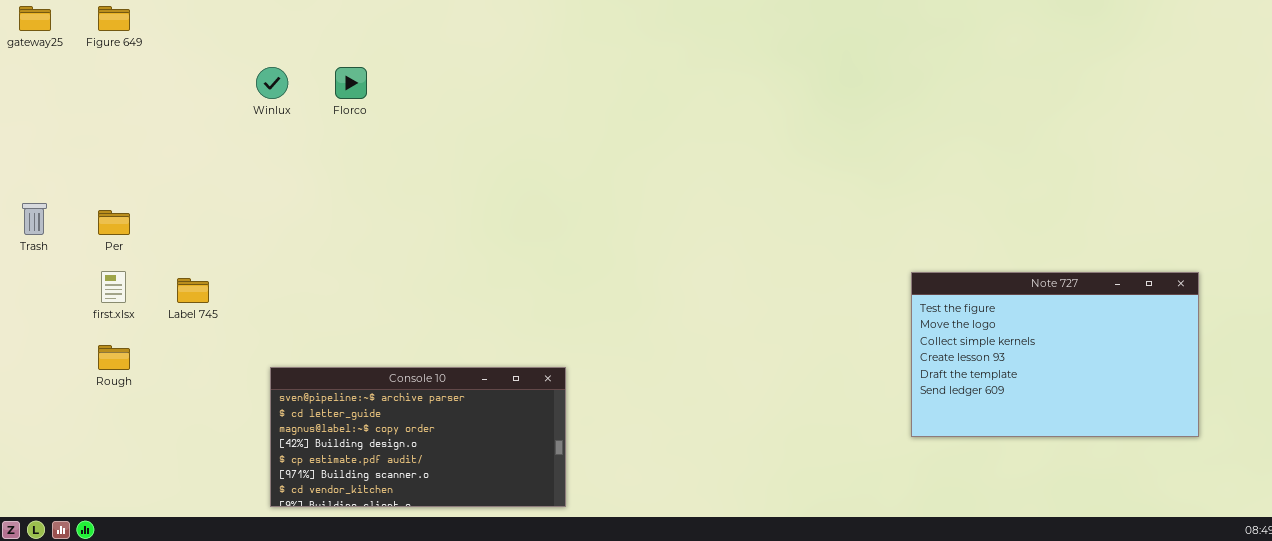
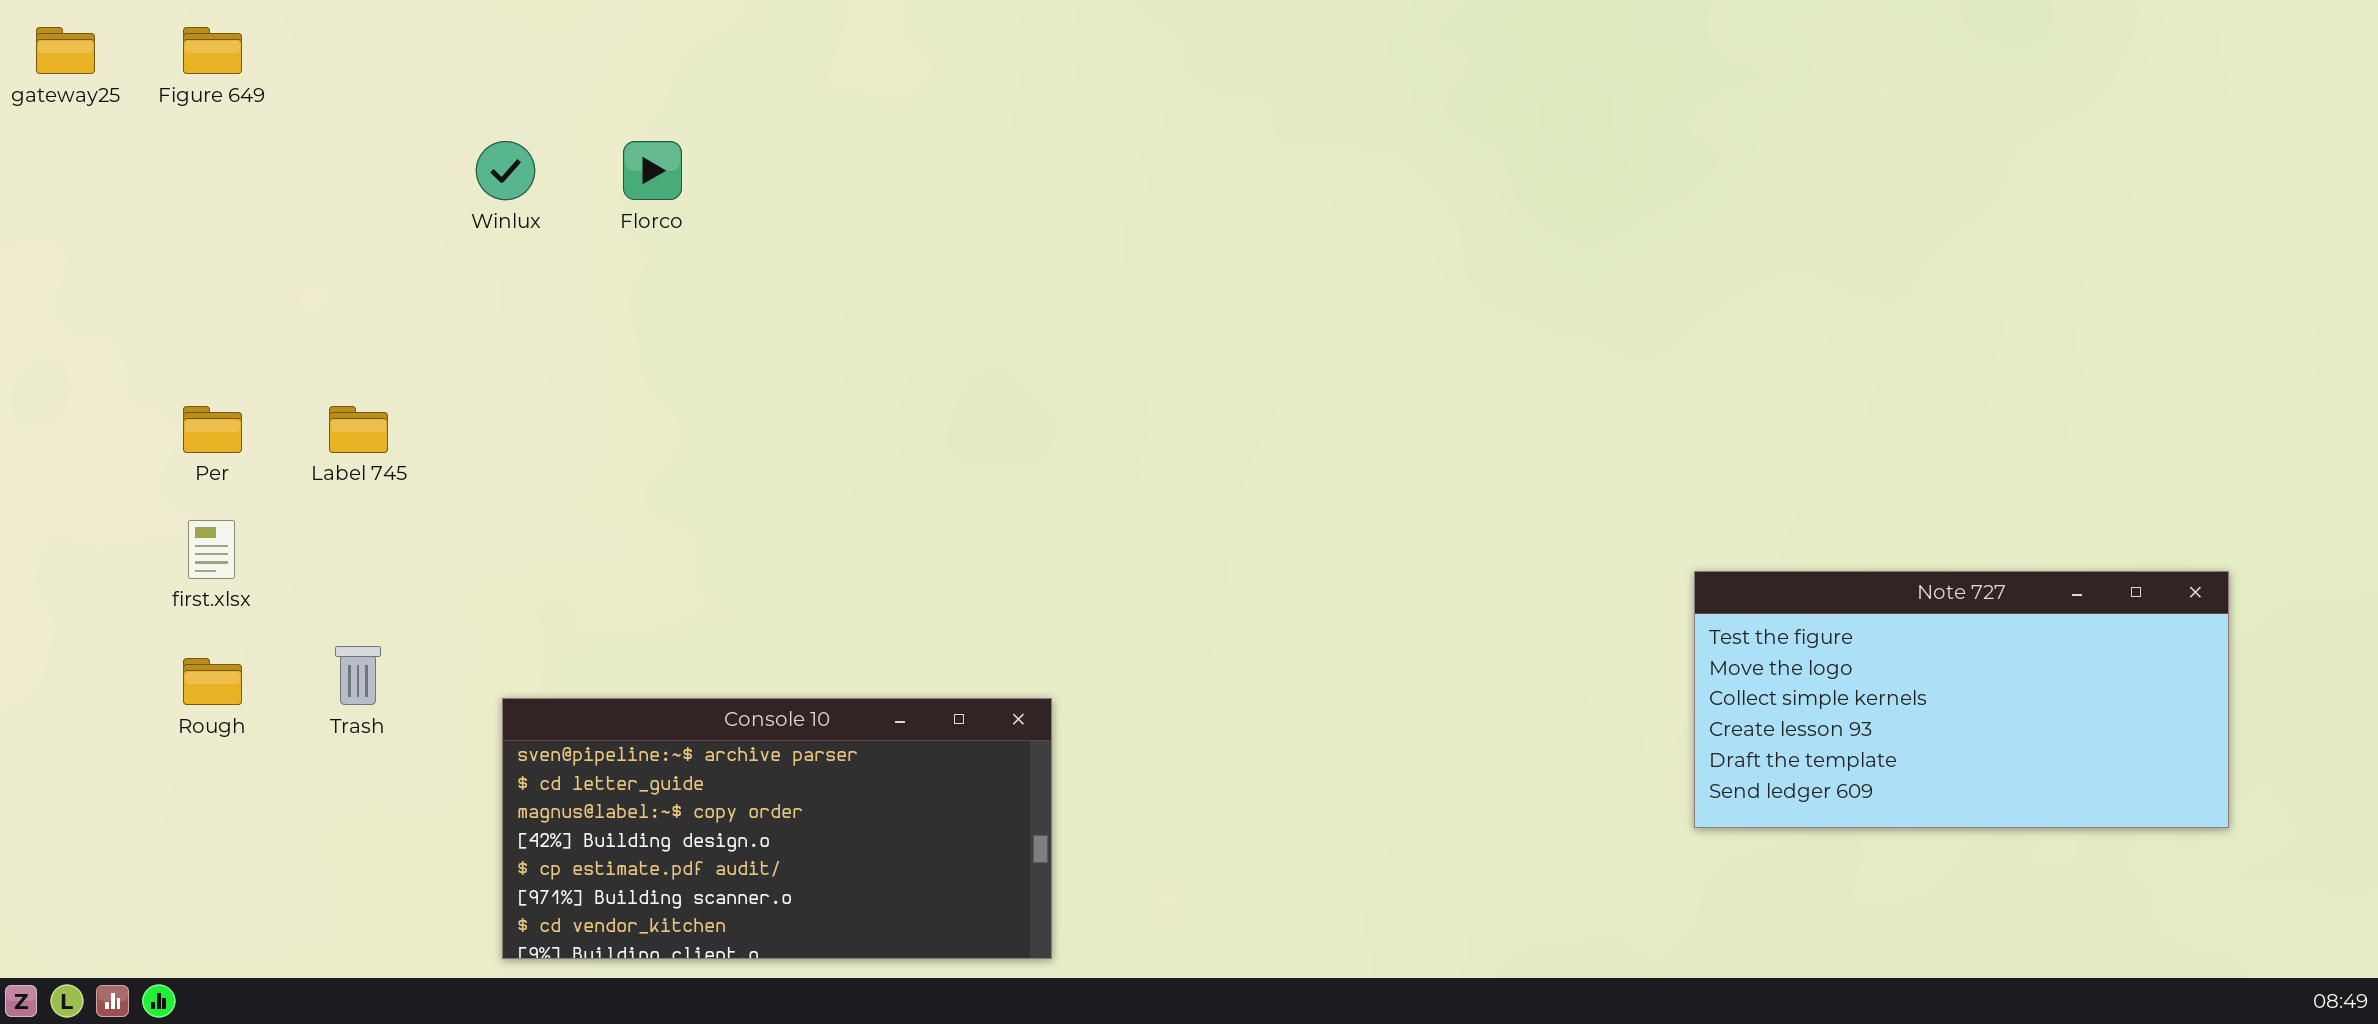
Trash: [22,203,47,235] -> [335,646,381,705], moved
Note 727: [911,272,1199,437] -> [1694,571,2229,828], resized
Label 745: [177,278,209,303] -> [329,406,388,453], moved

